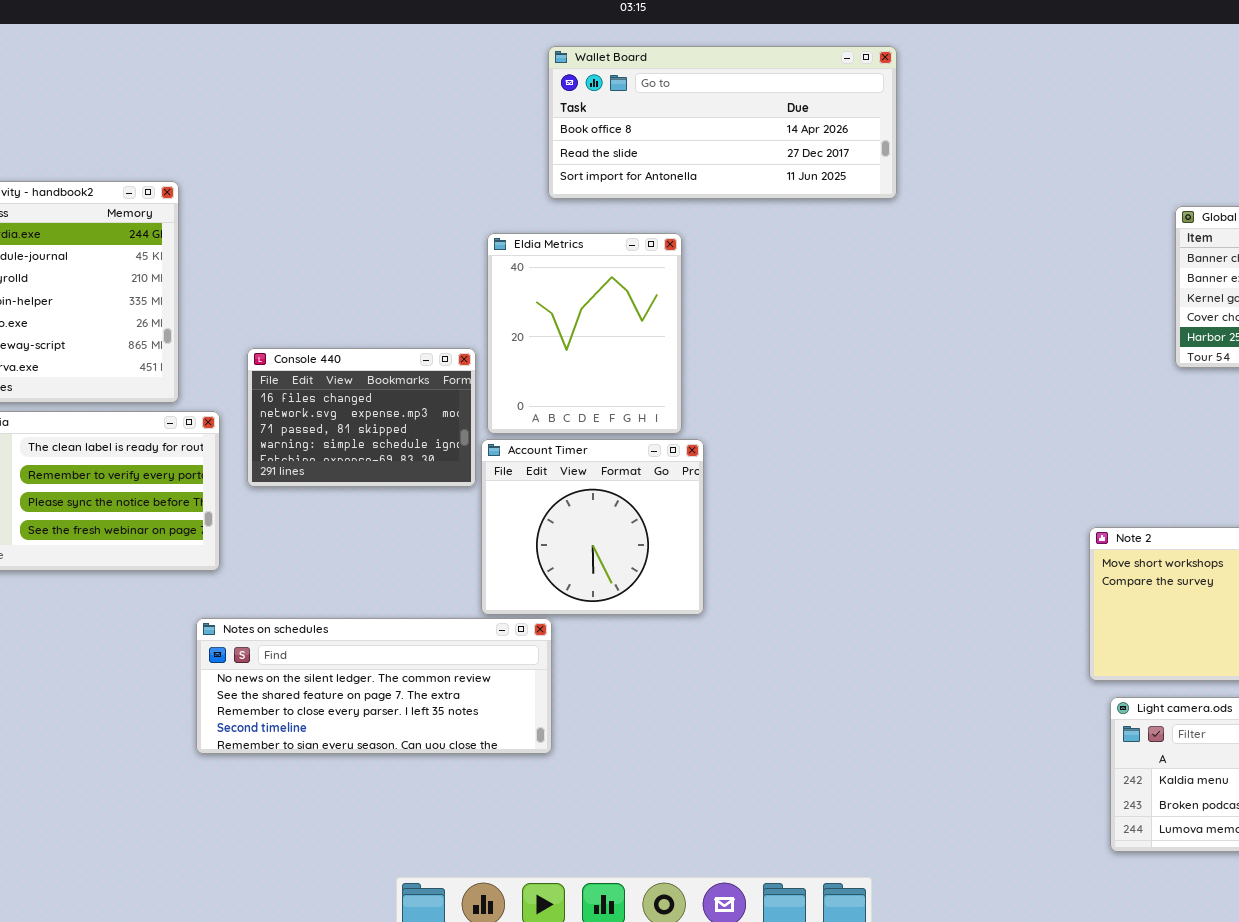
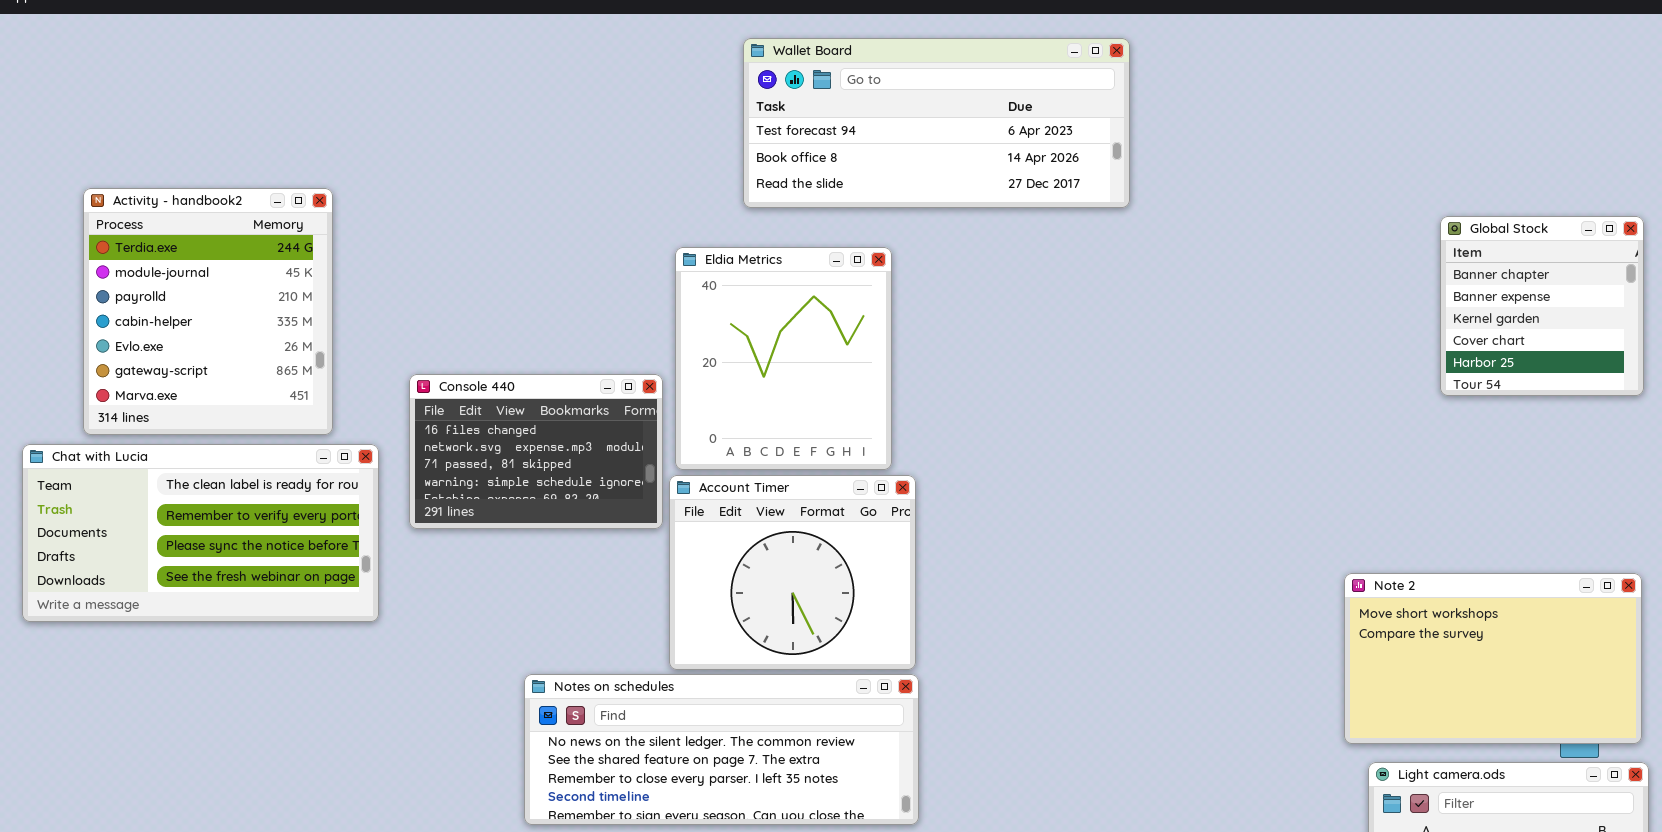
Wallet Board: [548,46,897,199] -> [743,38,1130,208], scrolled up 1 row
Notes on schedules: [196,618,552,754] -> [524,674,919,825], moved

